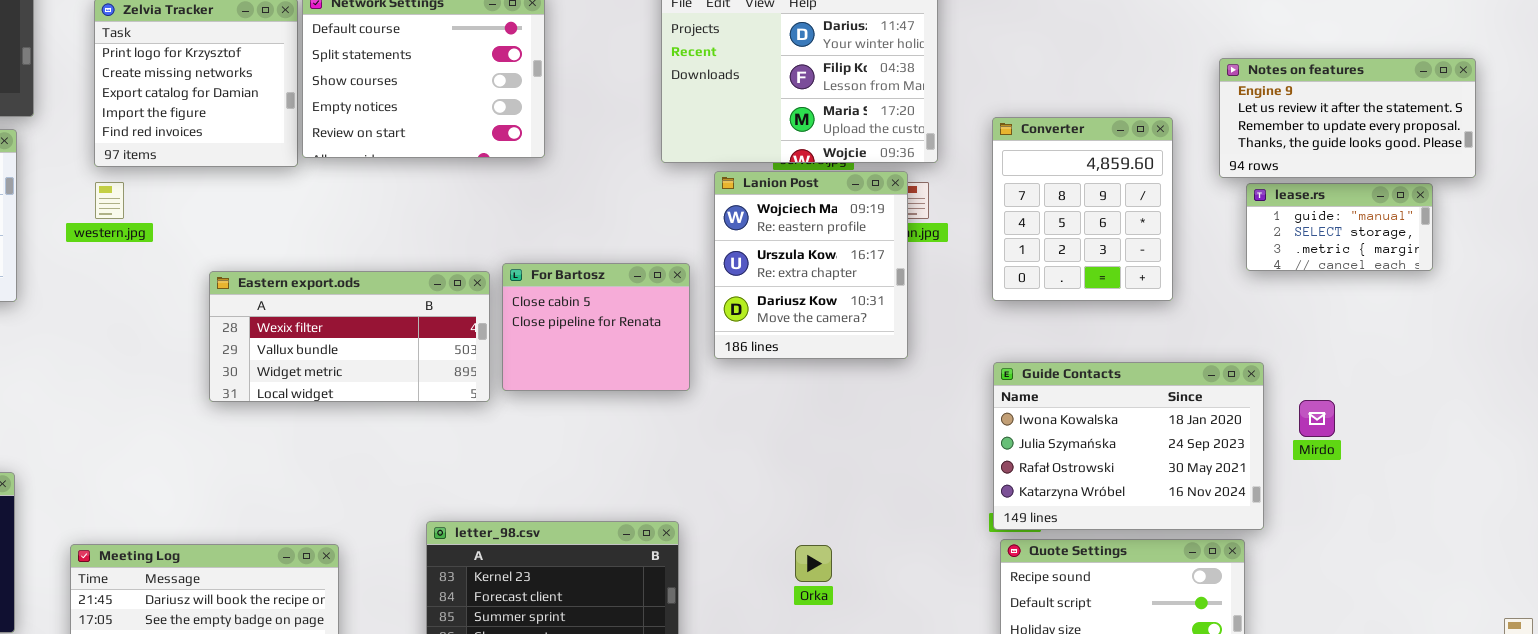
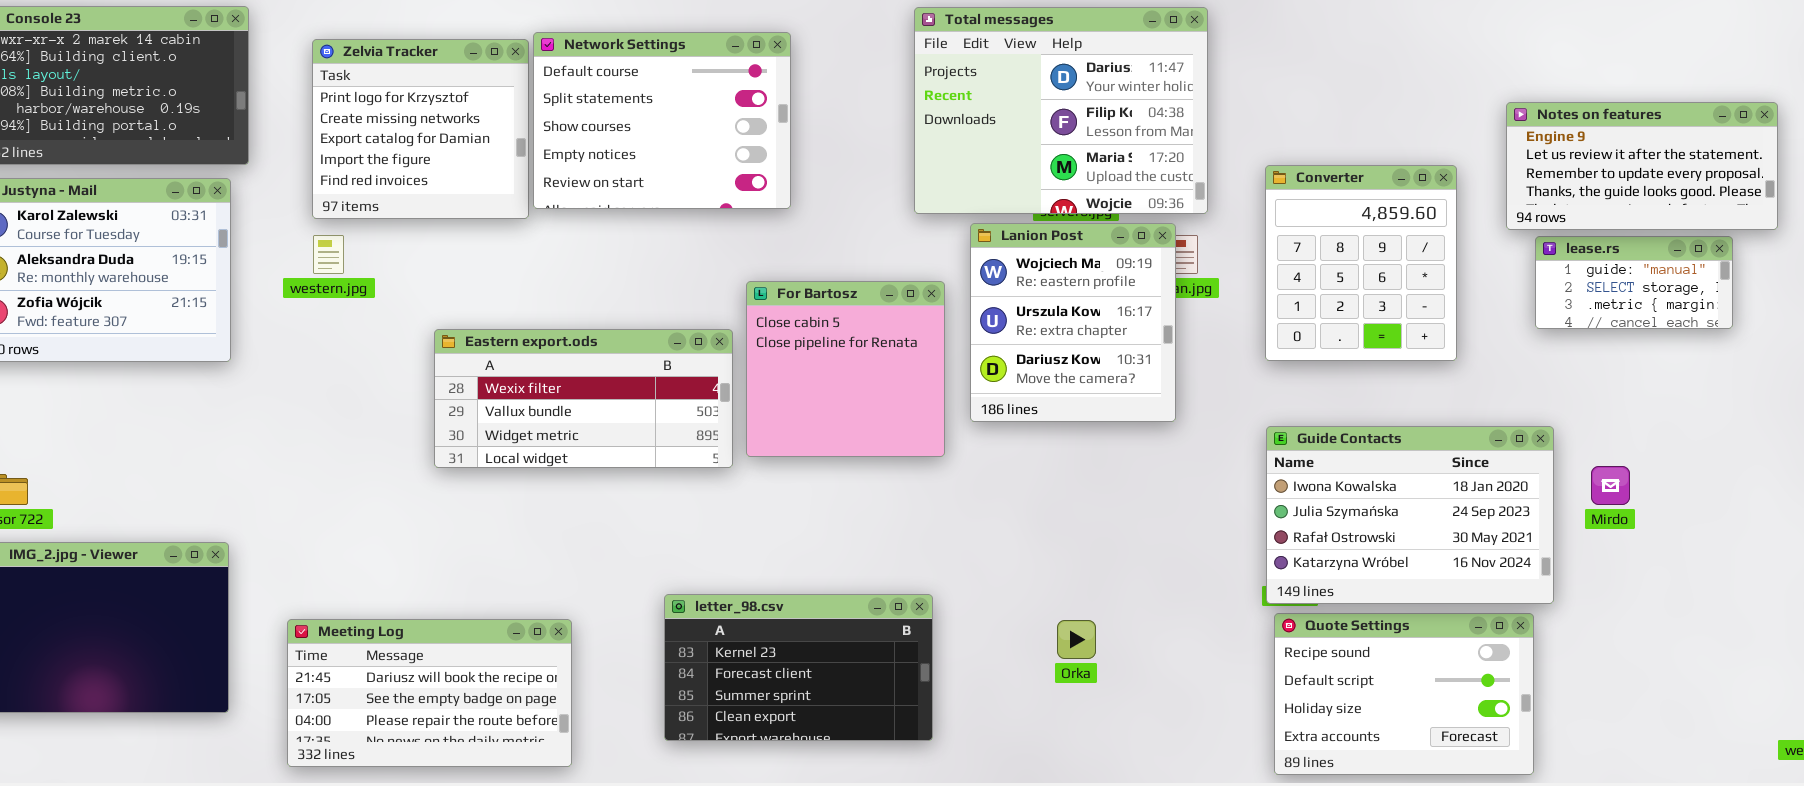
For Bartosz: [502,263,690,391] -> [746,281,945,457], resized

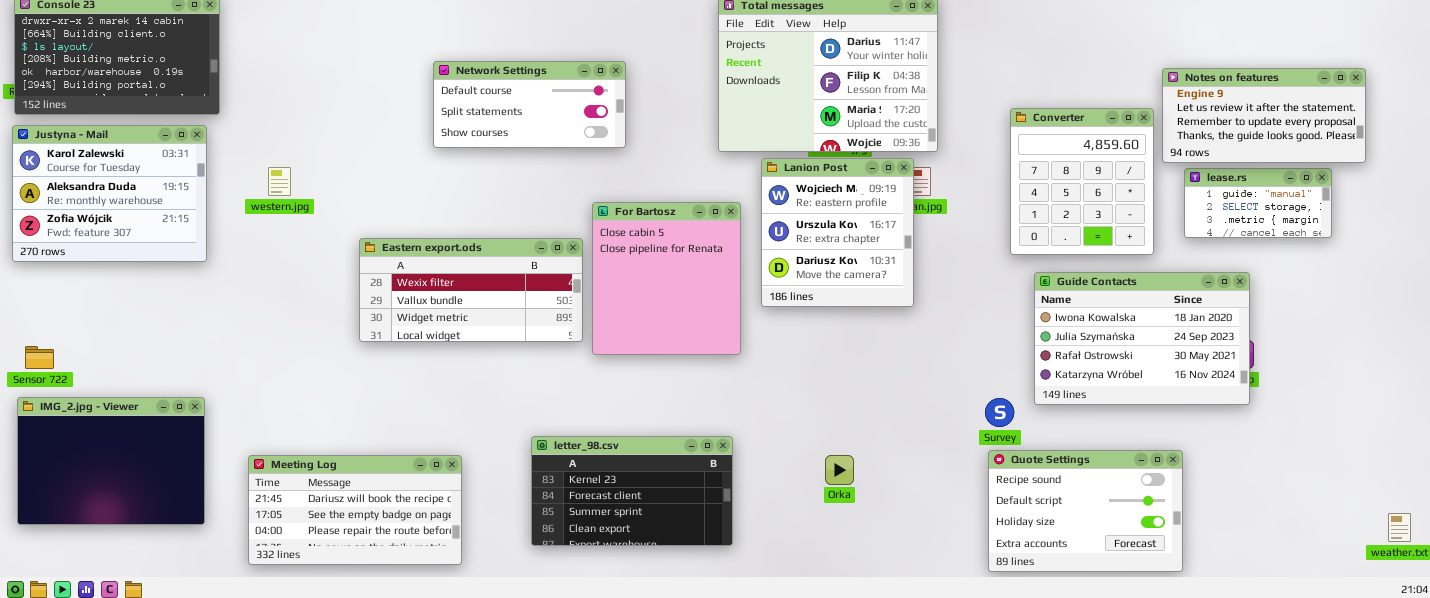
Network Settings: [533,32,791,209] -> [433,61,626,148], resized
Zelvia Tracker: [312,39,529,219] -> none, closed
Converter: [1265,165,1457,361] -> [1010,108,1154,255], moved
For Bartosz: [746,281,945,457] -> [592,202,741,355], resized
Guide Contacts: [1266,426,1554,604] -> [1034,272,1250,405], moved

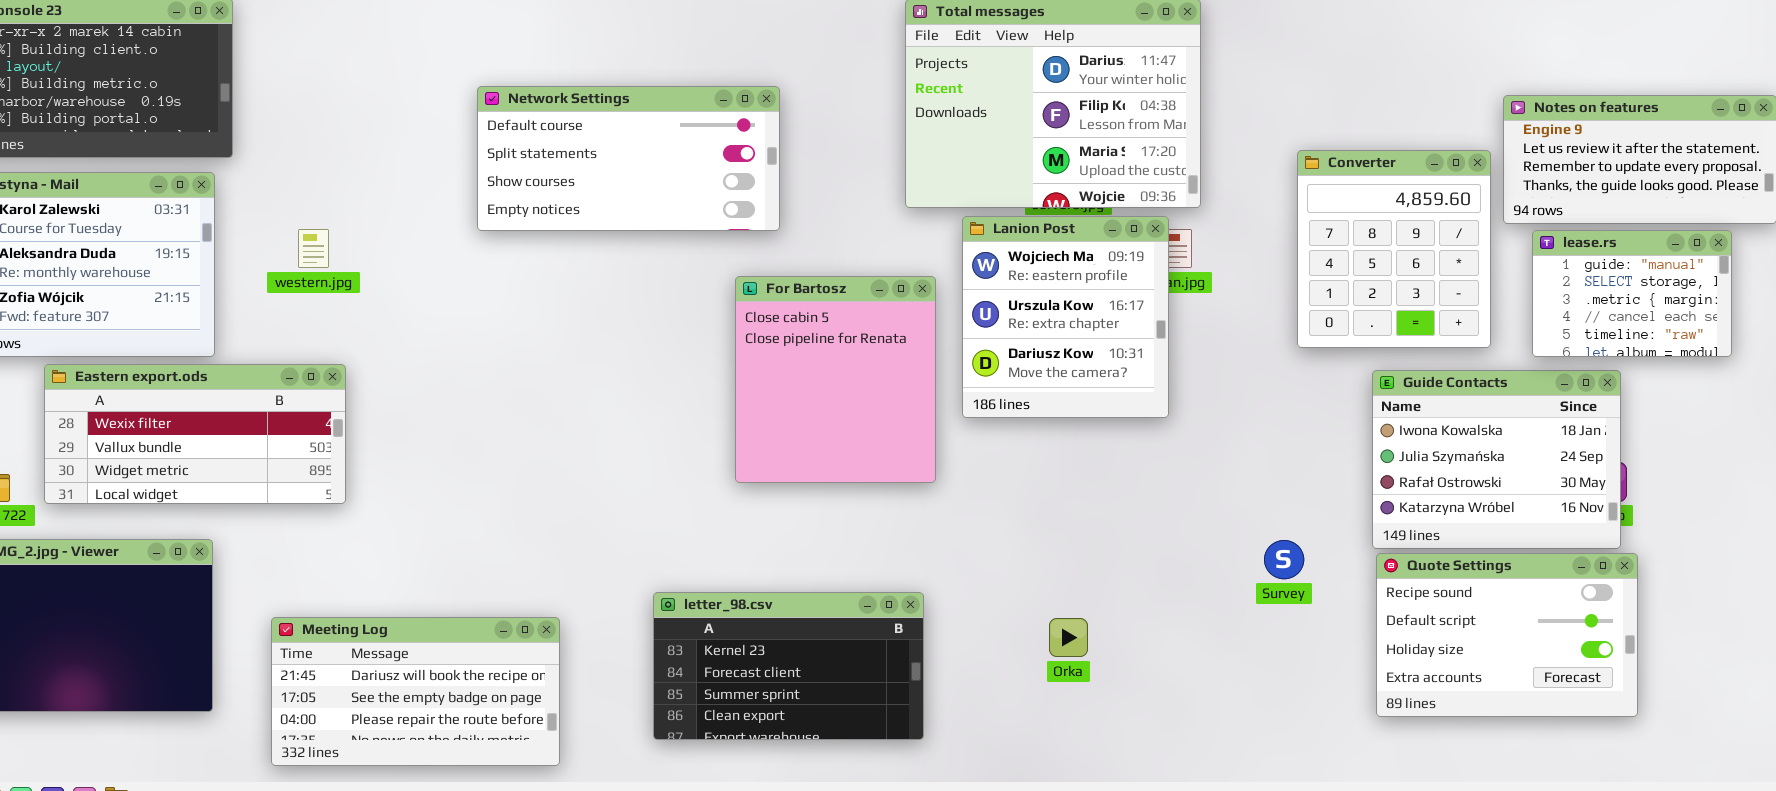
Network Settings: [433,61,626,148] -> [477,86,780,231], resized
lease.rs: [1184,168,1332,238] -> [1532,230,1732,357], resized
Eastern export.ods: [359,238,583,342] -> [44,364,346,504], moved
Guide Contacts: [1034,272,1250,405] -> [1372,370,1621,549], resized
Quote Settings: [988,450,1183,572] -> [1376,553,1638,717], moved

